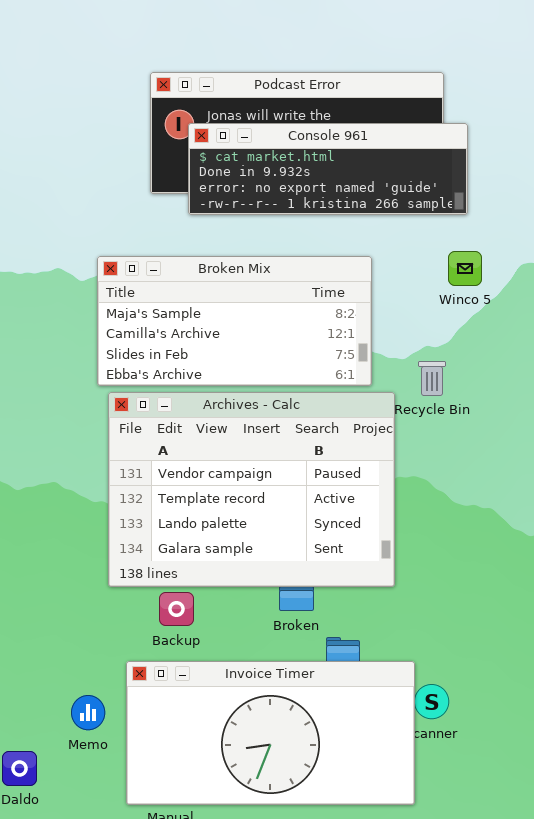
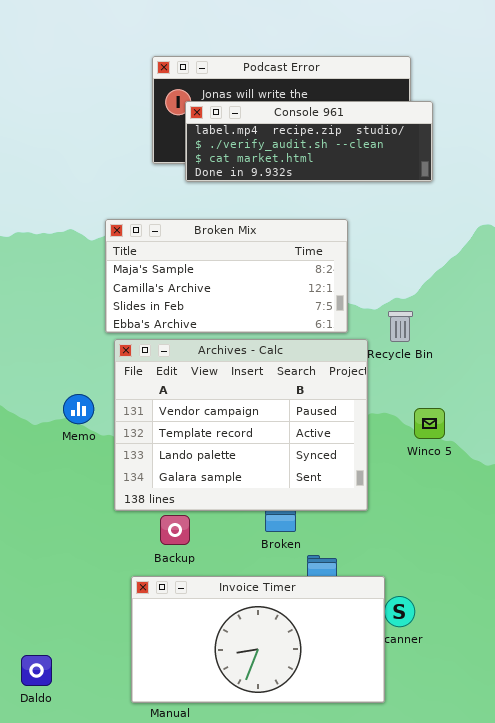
Console 961: [188,123,468,215] -> [185,101,433,182], scrolled up 2 rows
Winco 5: [448,251,482,286] -> [414,408,445,439], moved
Memo: [71,695,105,730] -> [63,394,94,424], moved

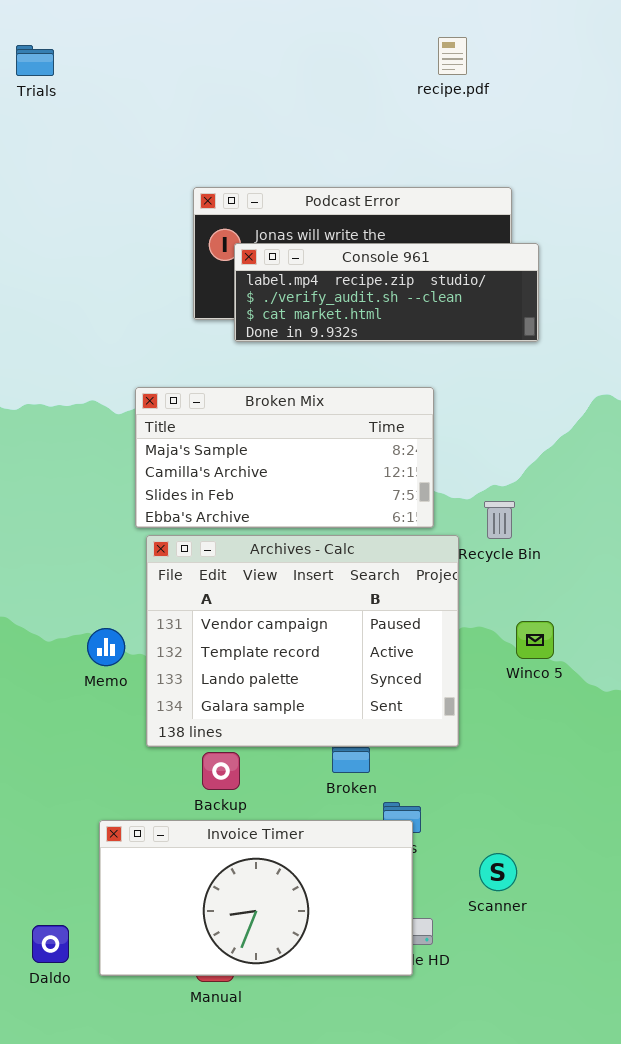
Memo: [63,394,94,424] -> [87,628,125,666], moved
Invoice Timer: [131,576,385,703] -> [99,820,413,976], moved

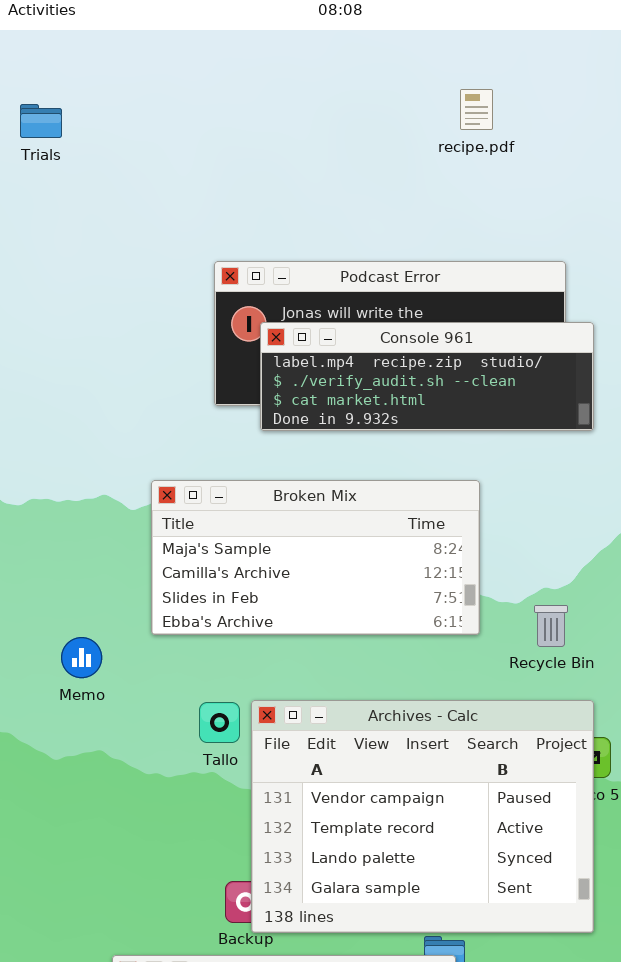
recipe.pdf: [438,37,467,75] -> [460,89,493,130], moved
Archives - Calc: [146,535,459,747] -> [251,700,594,933], moved
Memo: [87,628,125,666] -> [61,637,102,678], moved

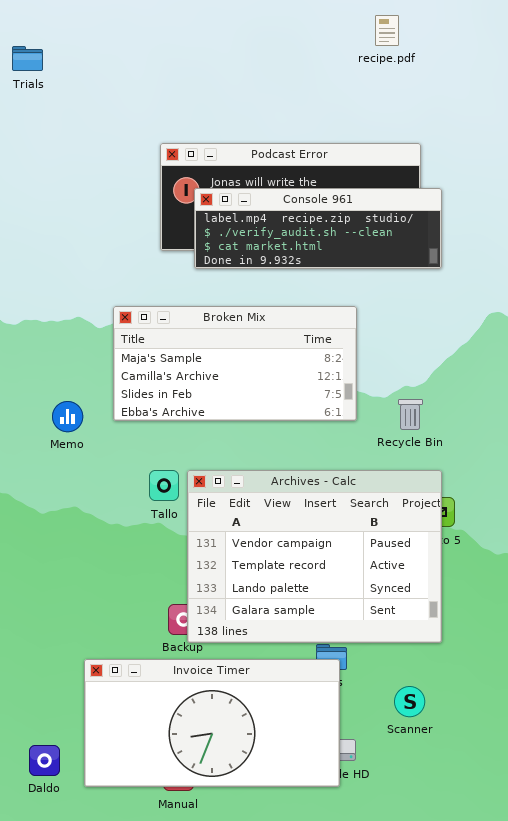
recipe.pdf: [460,89,493,130] -> [375,15,399,46], moved
Trials: [20,104,62,138] -> [12,46,43,71], moved
Memo: [61,637,102,678] -> [52,401,83,432], moved

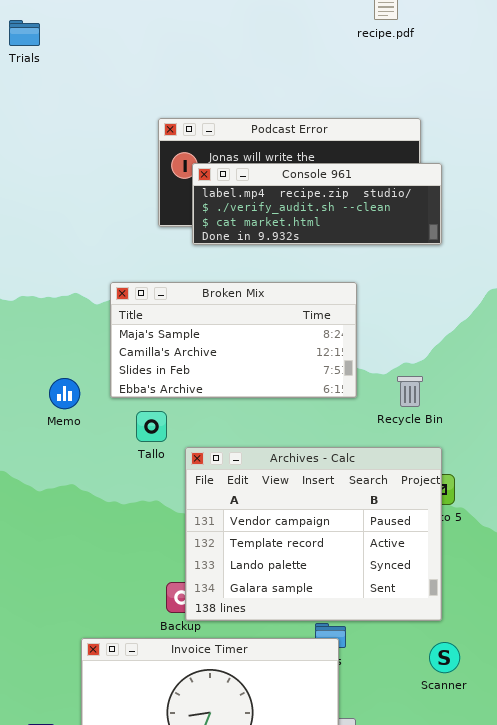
Tallo: [149,470,179,501] -> [136,411,167,442], moved
Scanner: [394,686,425,717] -> [429,642,460,673], moved

